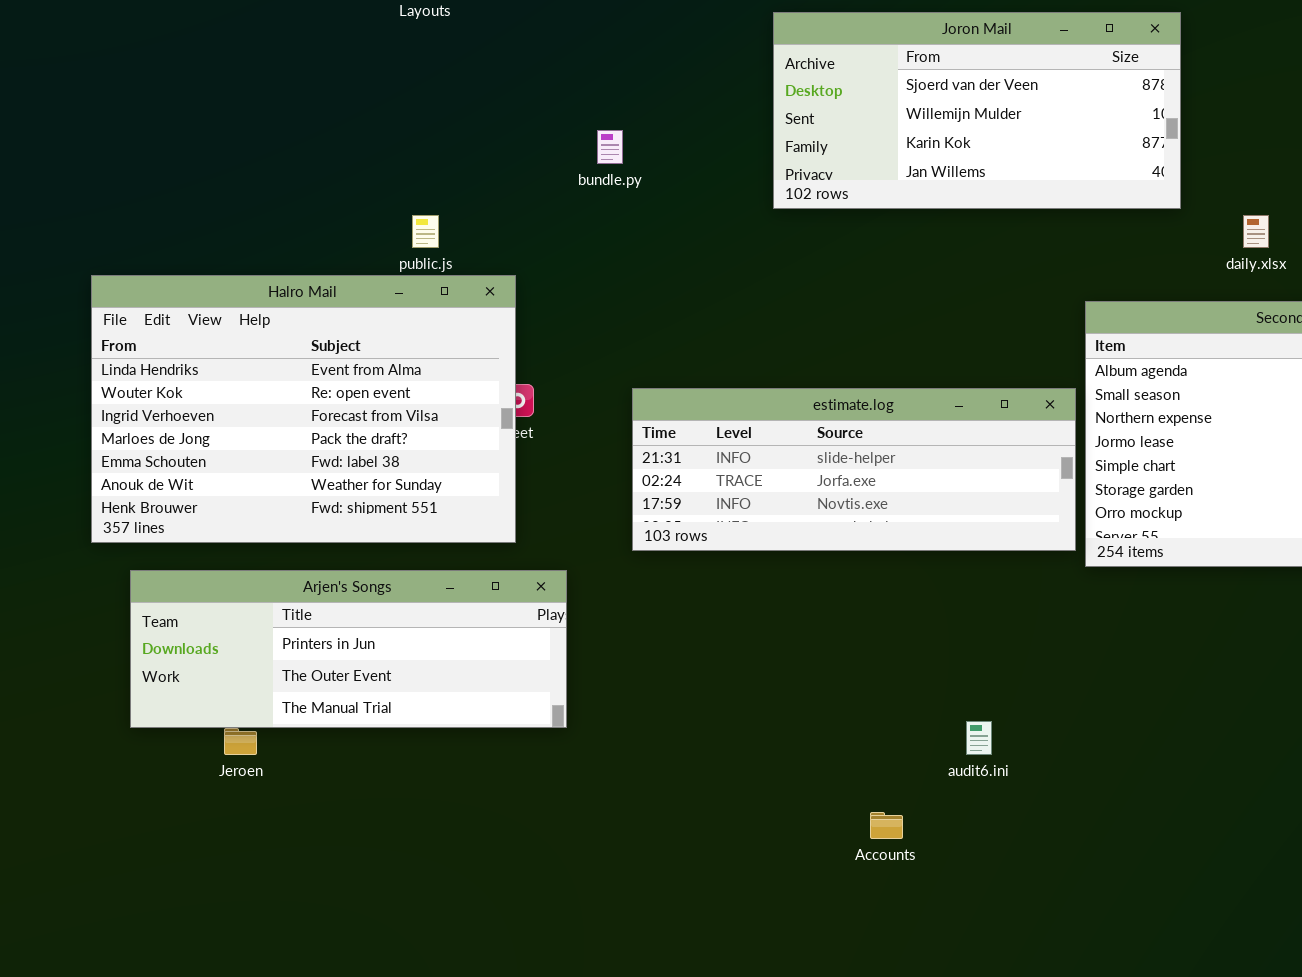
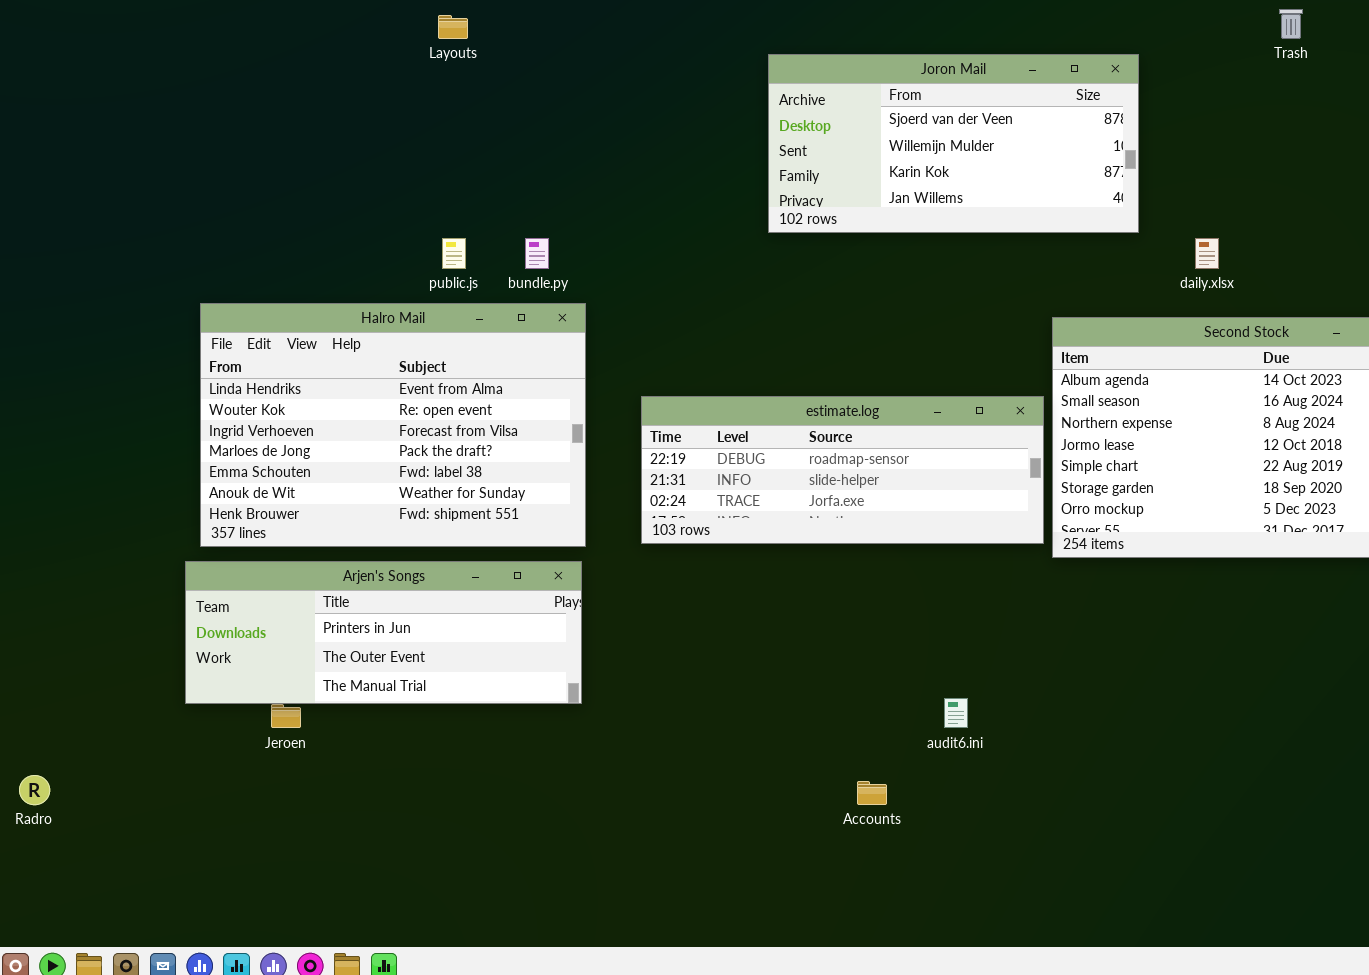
bundle.py: [597,130,623,164] -> [525,238,549,269], moved
Halro Mail: [91,275,516,543] -> [200,303,586,547], moved
estimate.log: [632,388,1076,551] -> [641,396,1044,544], scrolled up 1 row

